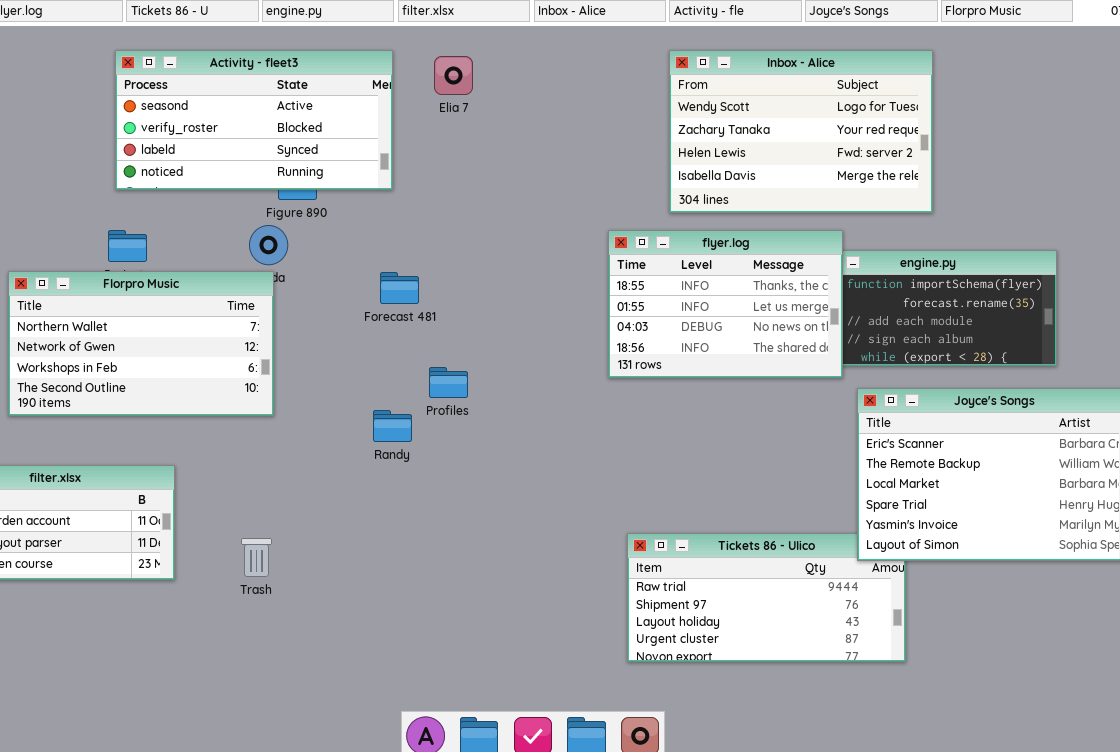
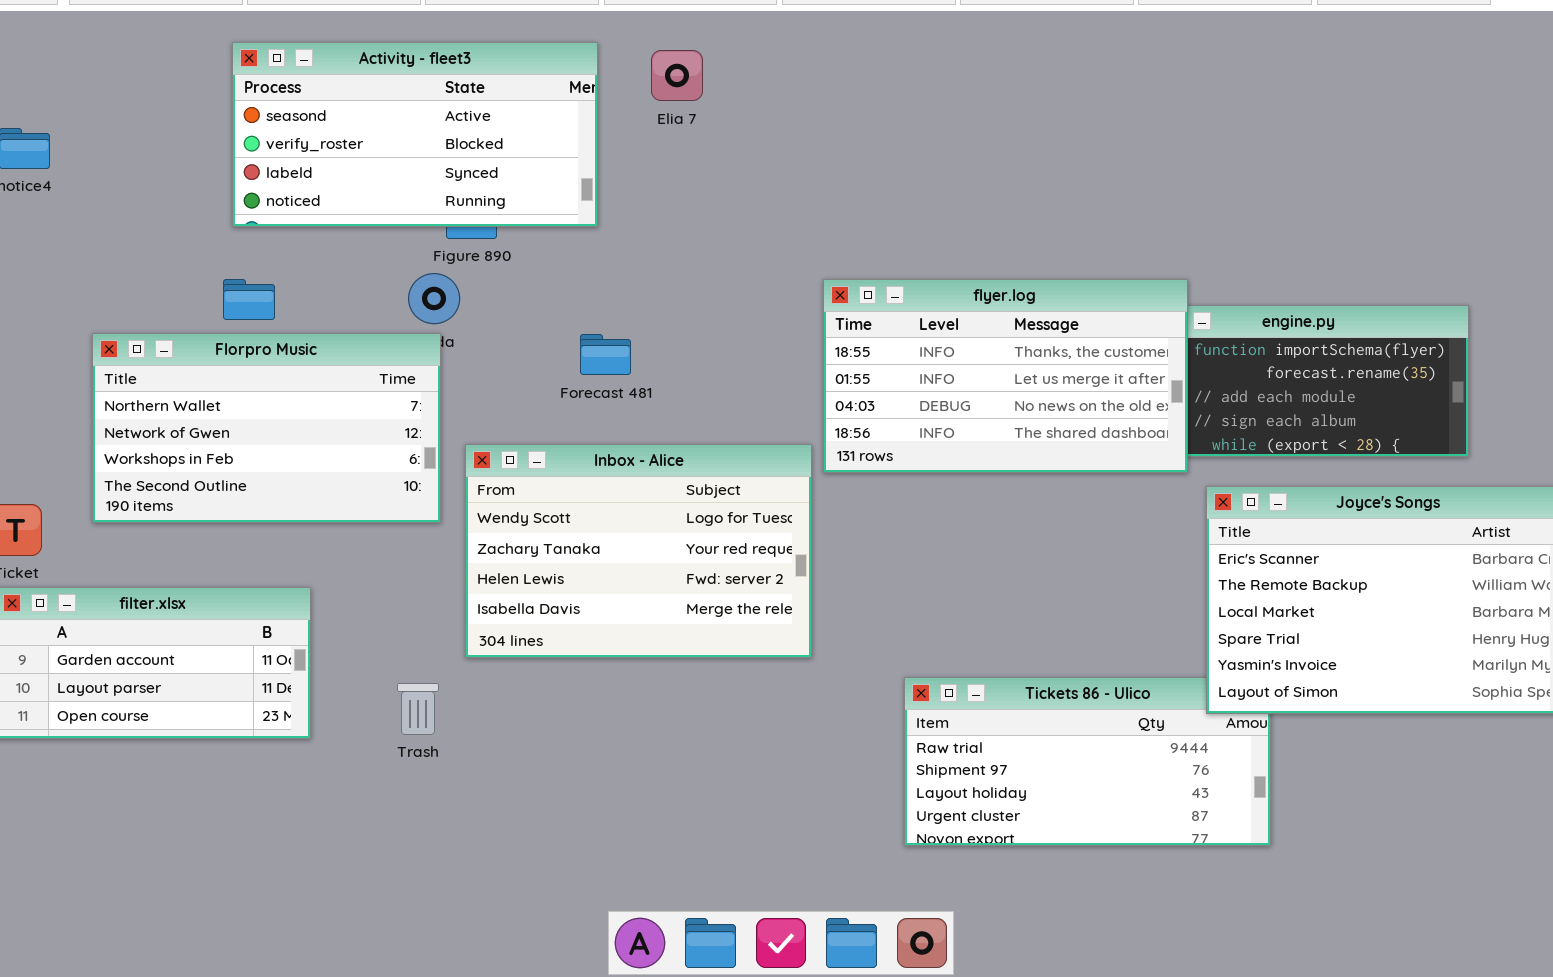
Inbox - Alice: [669,50,933,213] -> [465,444,812,658], moved
flyer.log: [608,230,843,378] -> [823,279,1188,473], resized

